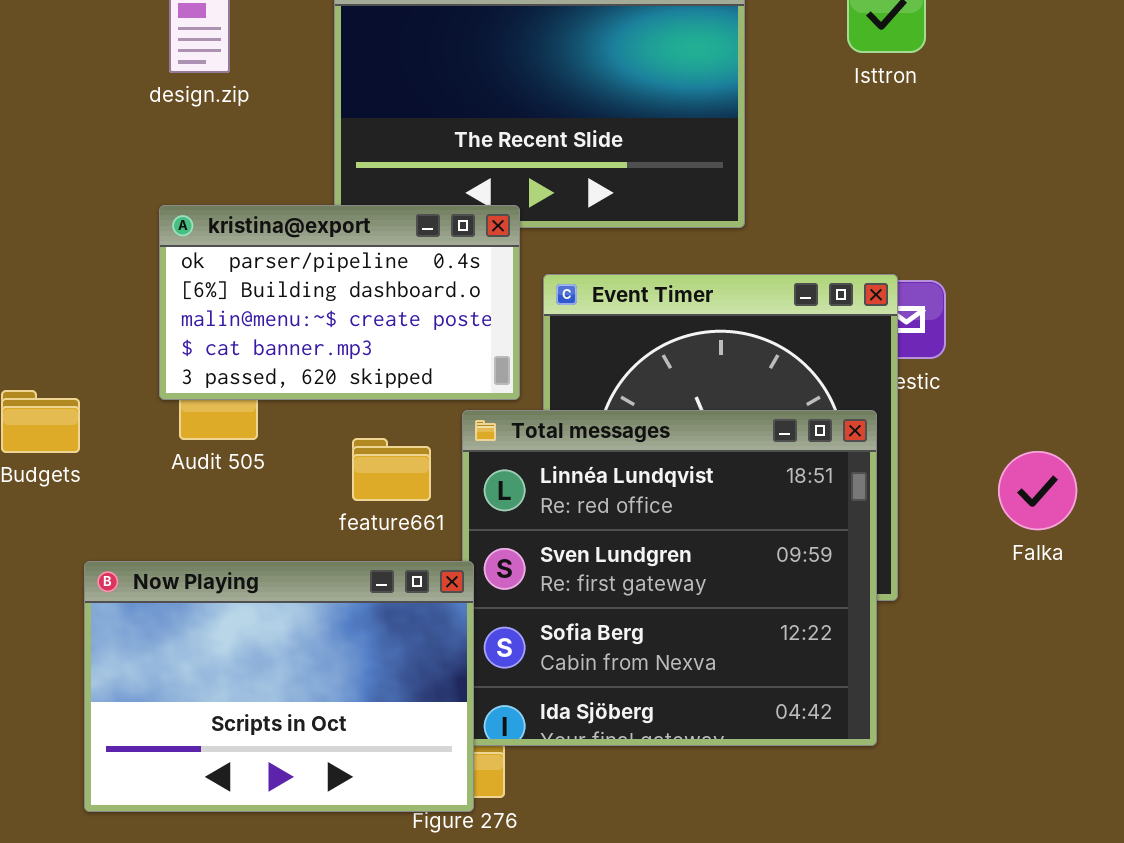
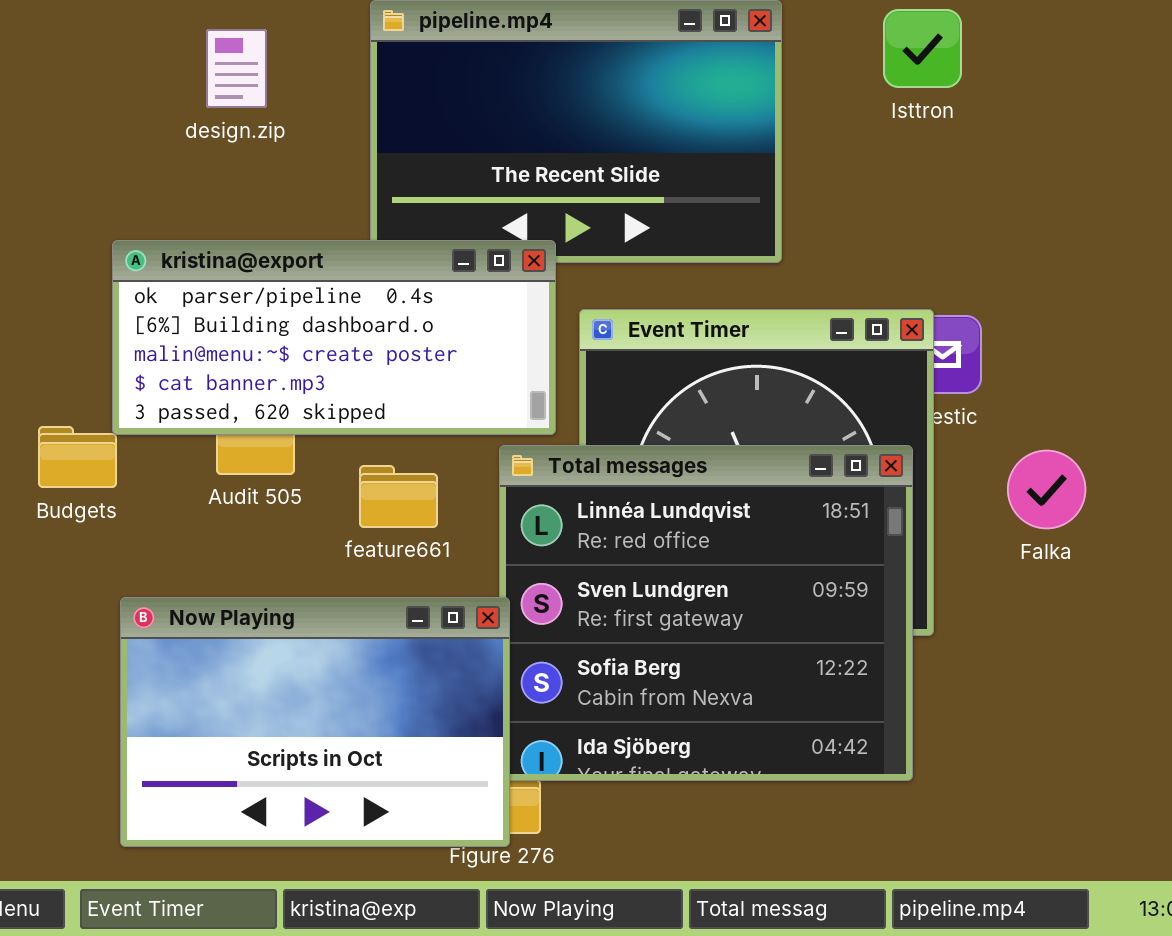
kristina@export: [159,205,520,400] -> [112,240,556,435], resized
feature661: [352,438,431,501] -> [359,465,438,528], moved
Falka: [998,451,1077,530] -> [1007,450,1086,529], moved

